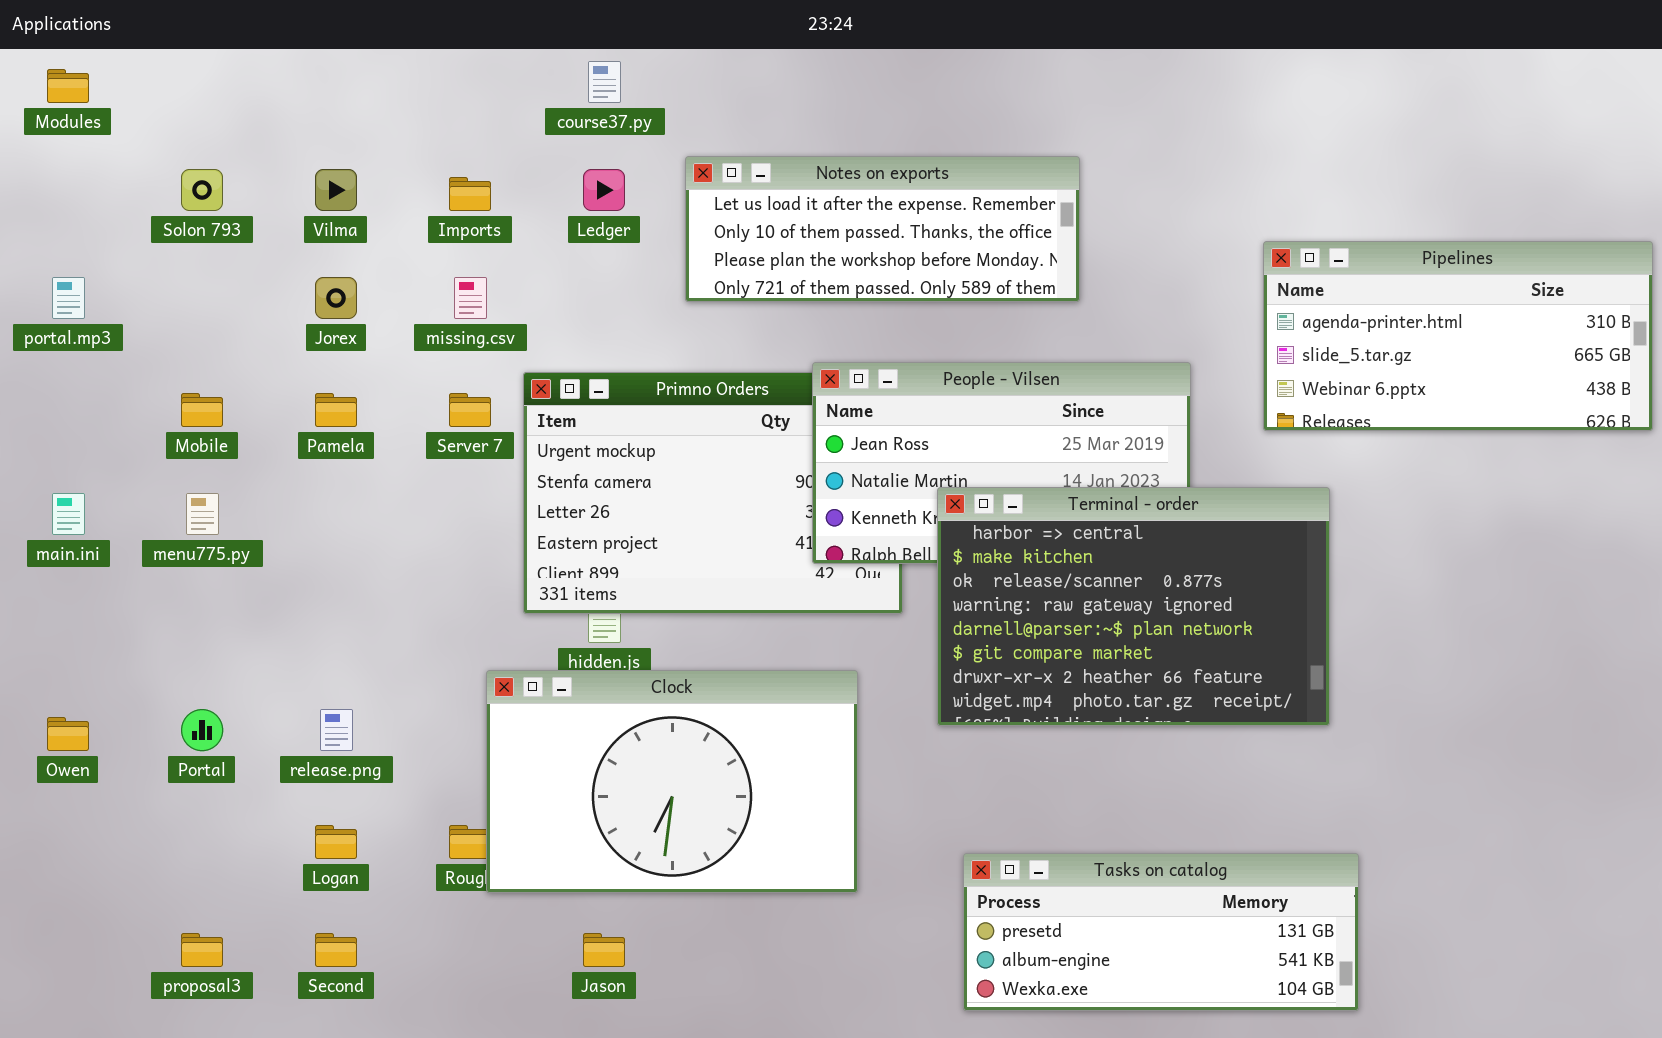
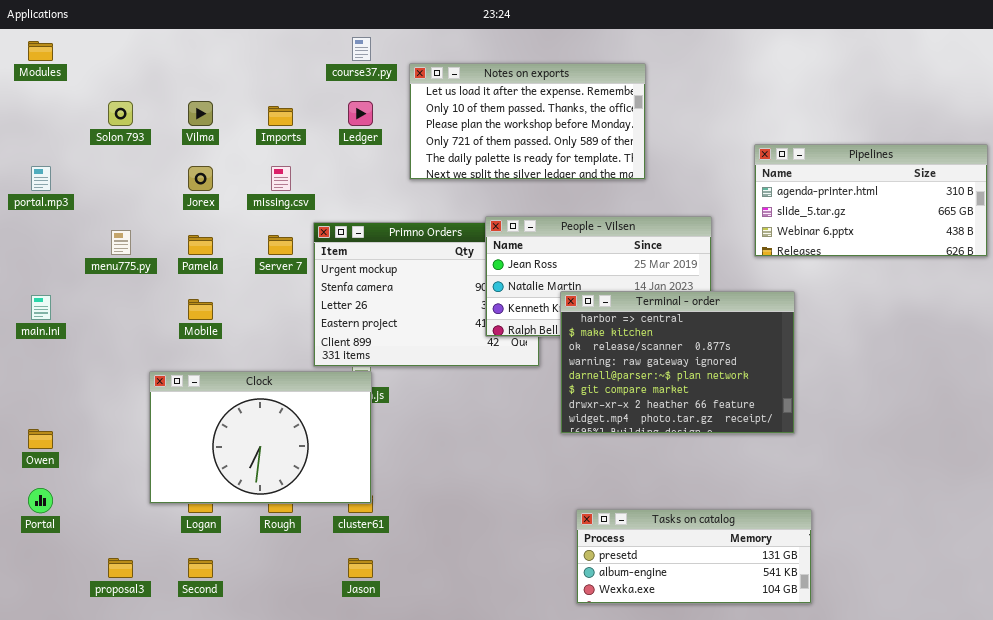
Notes on exports: [685,156,1080,302] -> [409,63,646,180], resized
Mobile: [181,393,223,427] -> [188,299,213,320], moved
menu775.py: [186,493,219,535] -> [111,230,131,255], moved
Clock: [486,670,858,893] -> [149,371,372,504], moved
Portal: [181,709,223,751] -> [28,488,53,513], moved

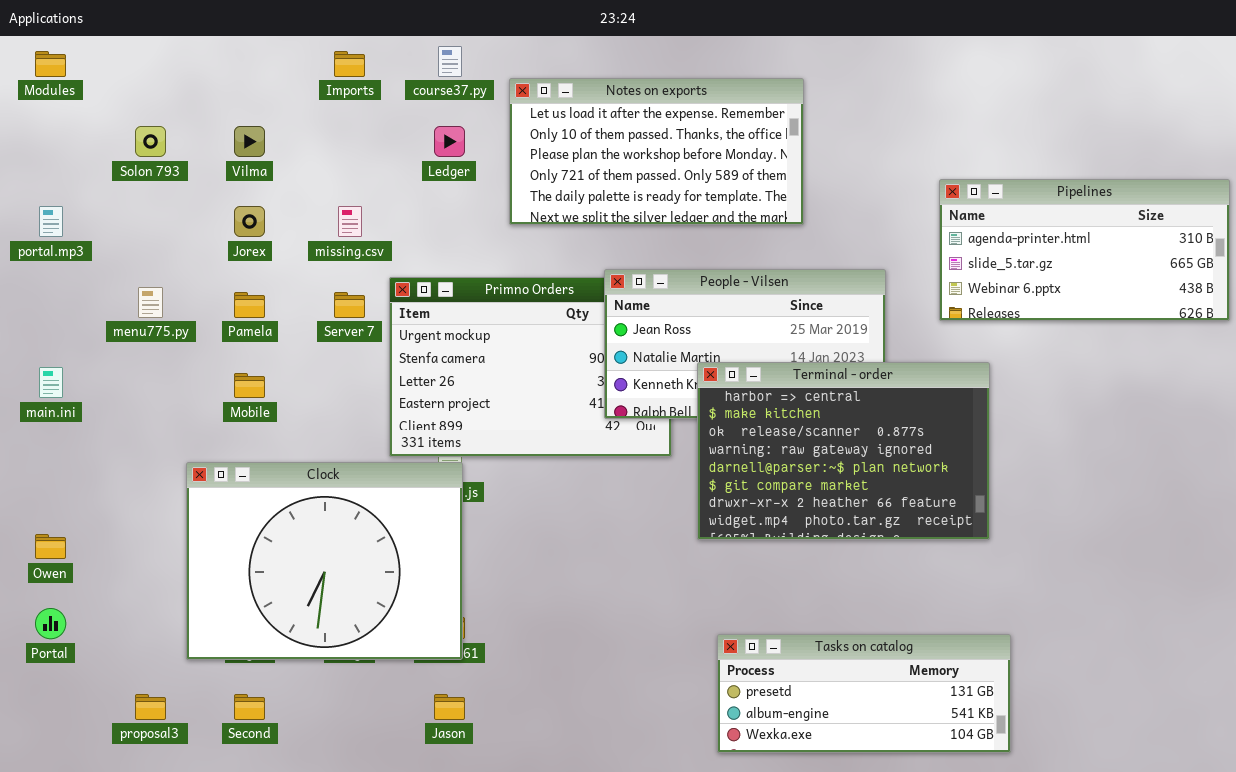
Imports: [268,106,293,126] -> [334,51,365,77], moved
Clock: [149,371,372,504] -> [186,462,463,660], resized

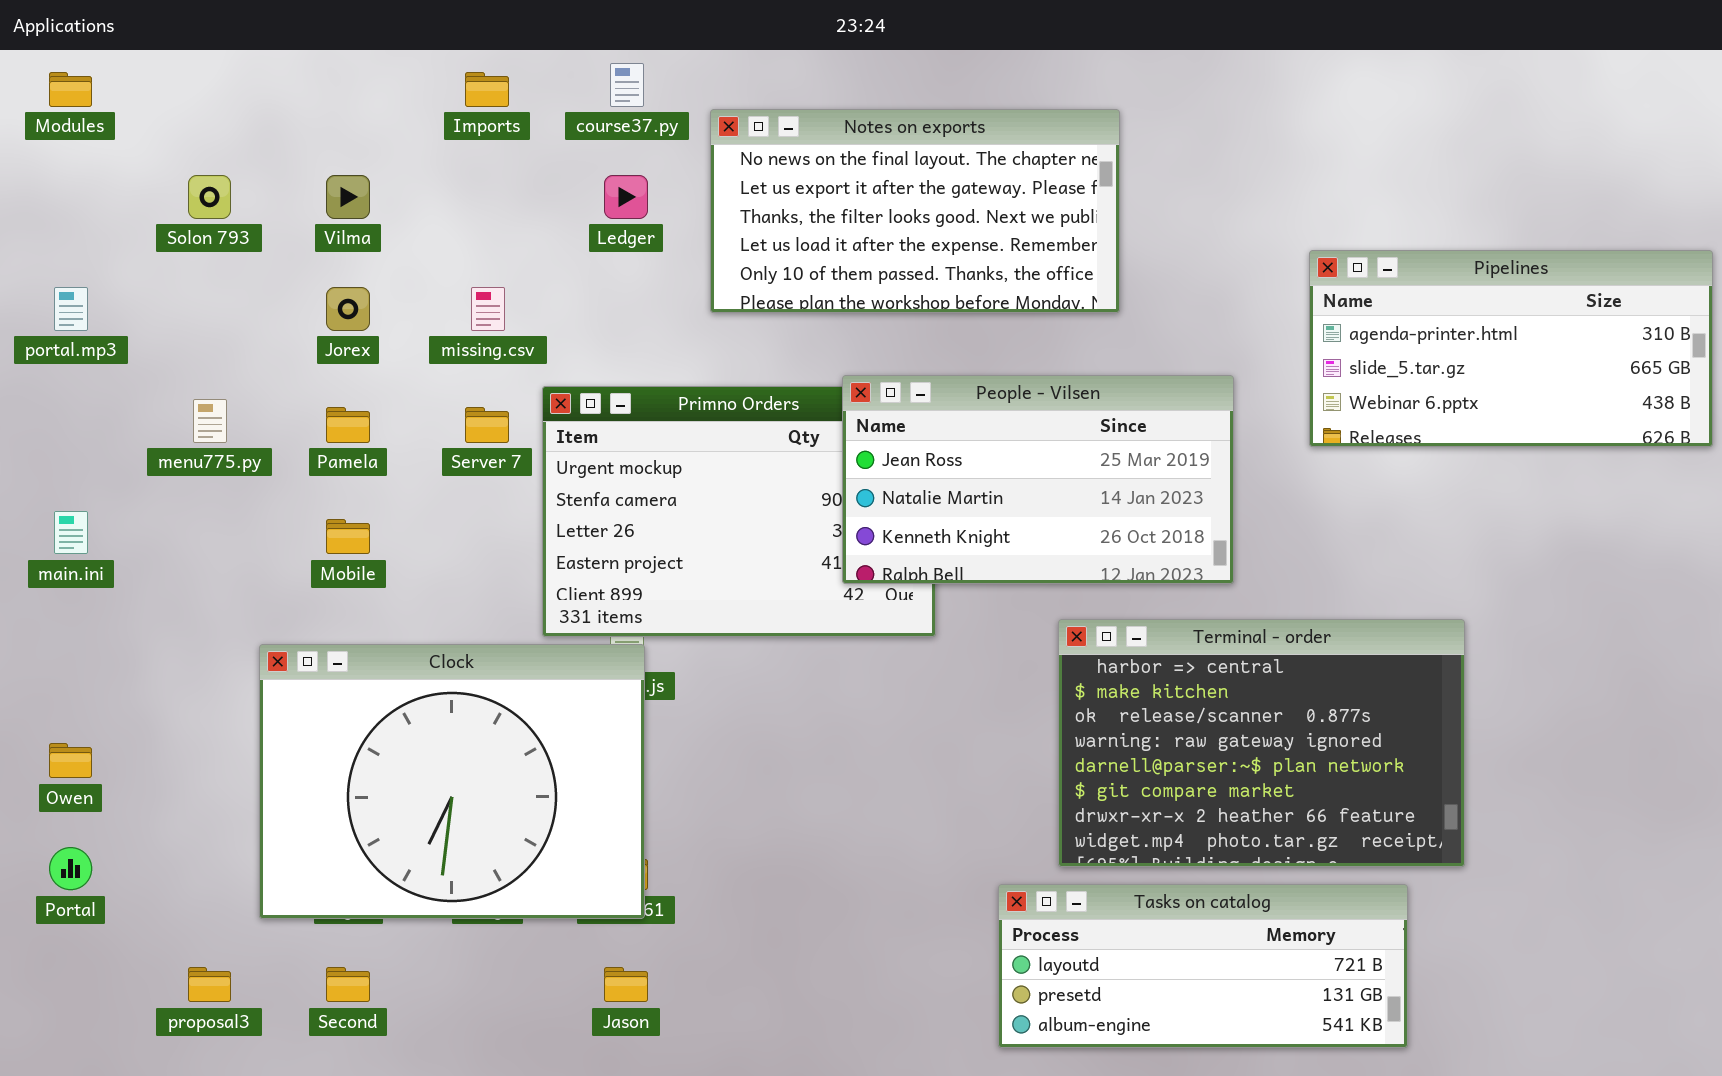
Notes on exports: [509,78,804,225] -> [710,109,1120,313], scrolled up 3 rows
Terminal - order: [697,362,990,540] -> [1058,619,1465,867], moved
Tasks on catalog: [717,634,1011,753] -> [998,884,1408,1048], scrolled up 1 row

